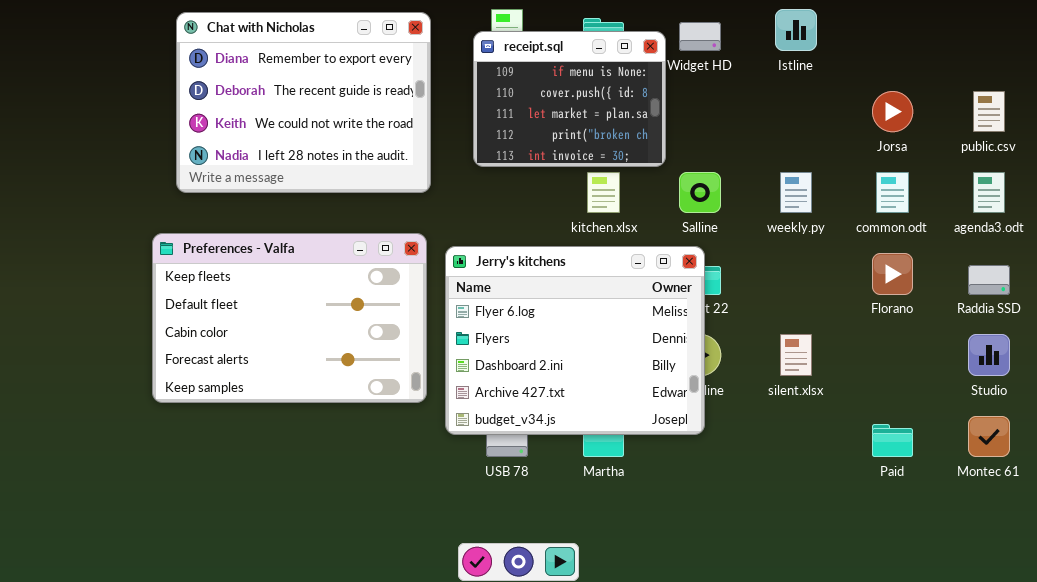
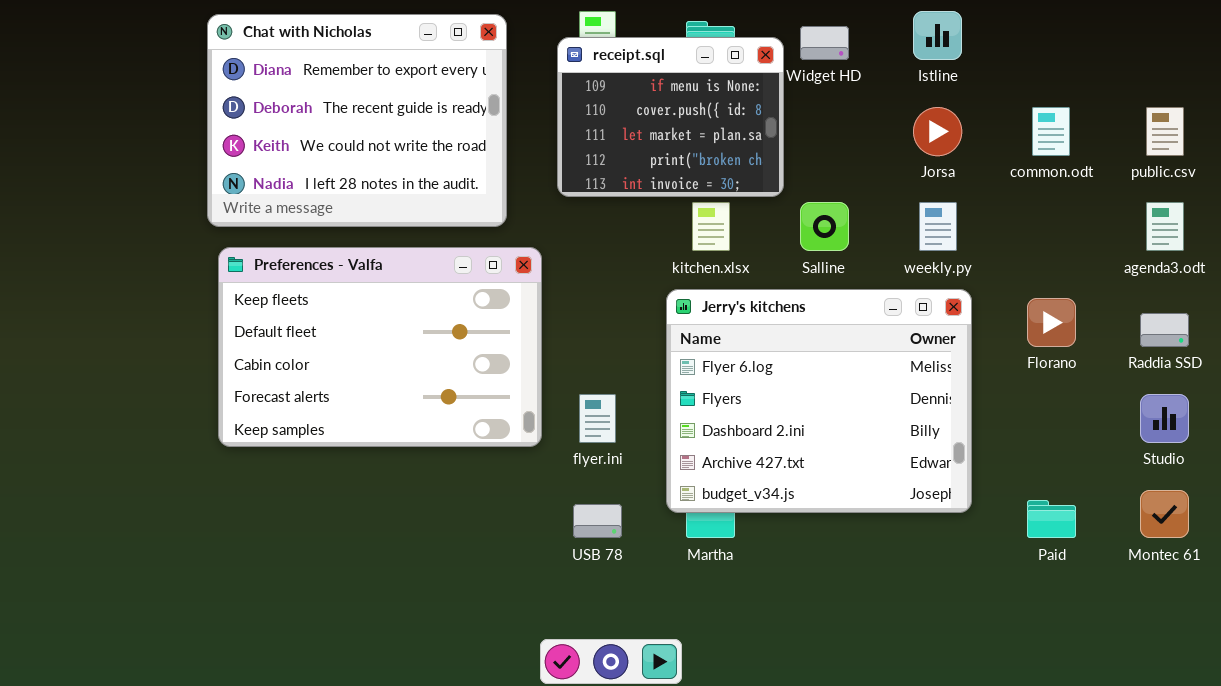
Jorsa: [872,91,913,132] -> [913,107,962,156], moved
common.odt: [876,172,909,213] -> [1032,107,1070,156], moved
Preferences - Valfa: [152,233,427,403] -> [218,247,542,447], moved
Jerry's kitchens: [445,246,705,435] -> [666,289,972,513], moved

